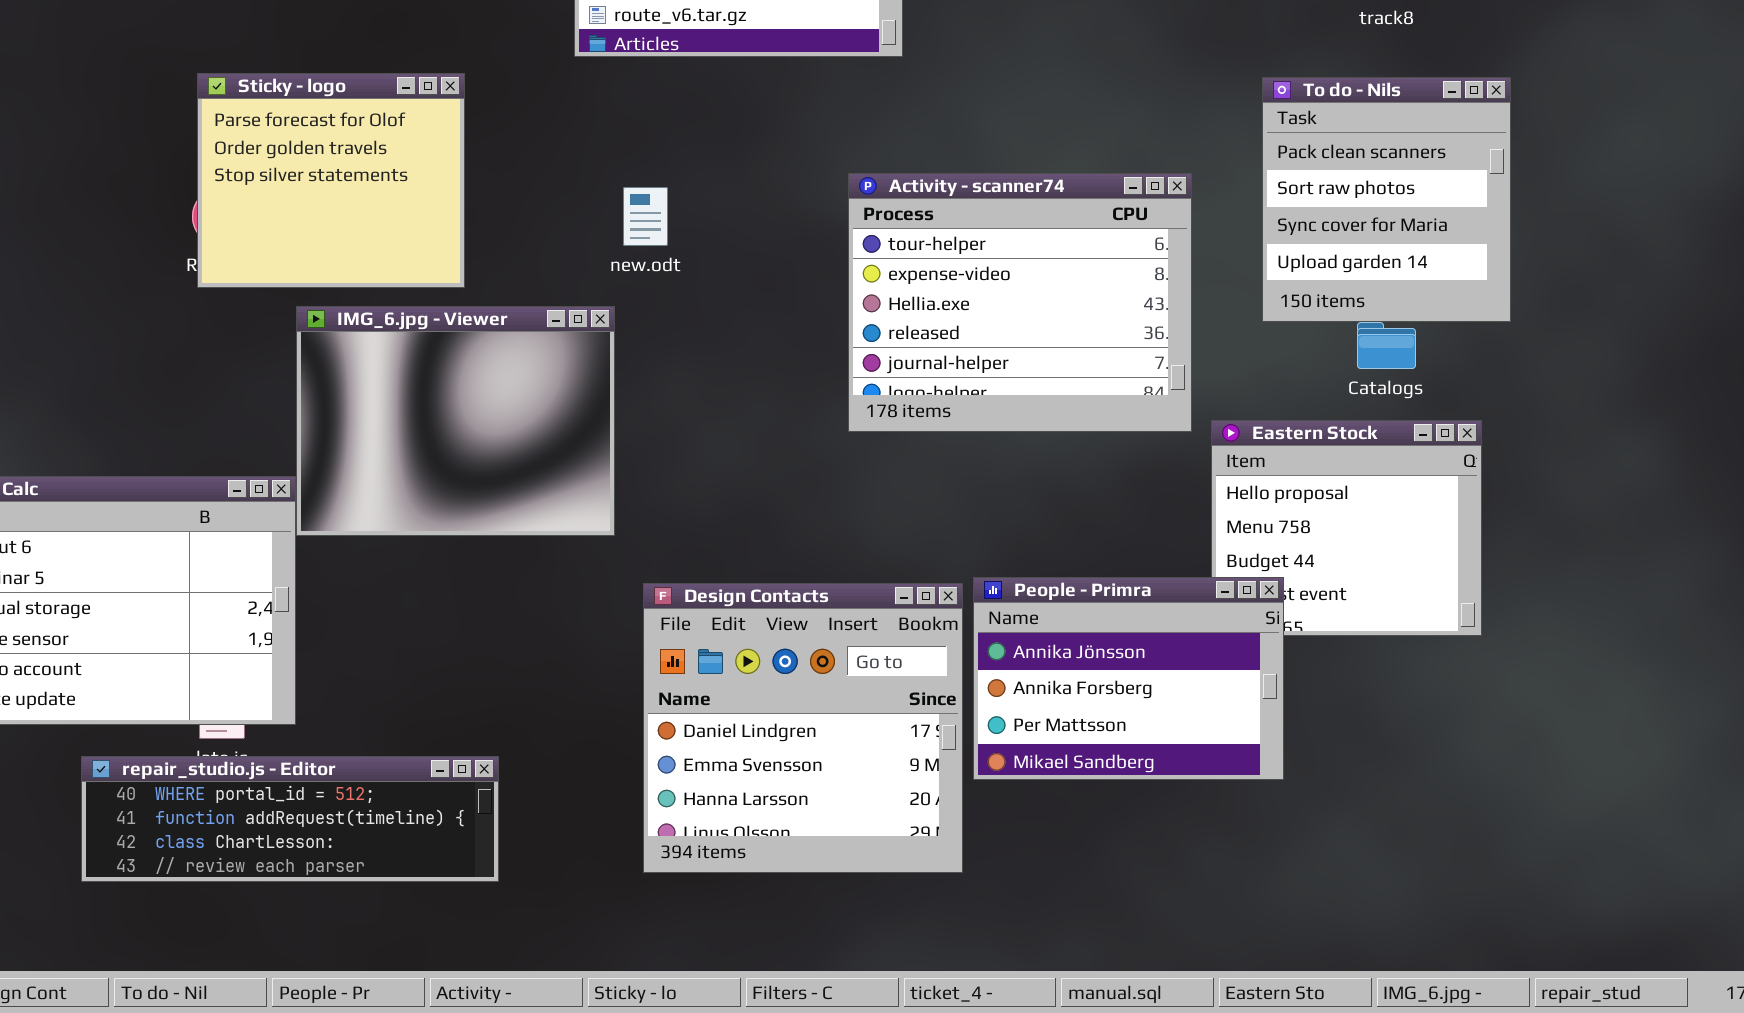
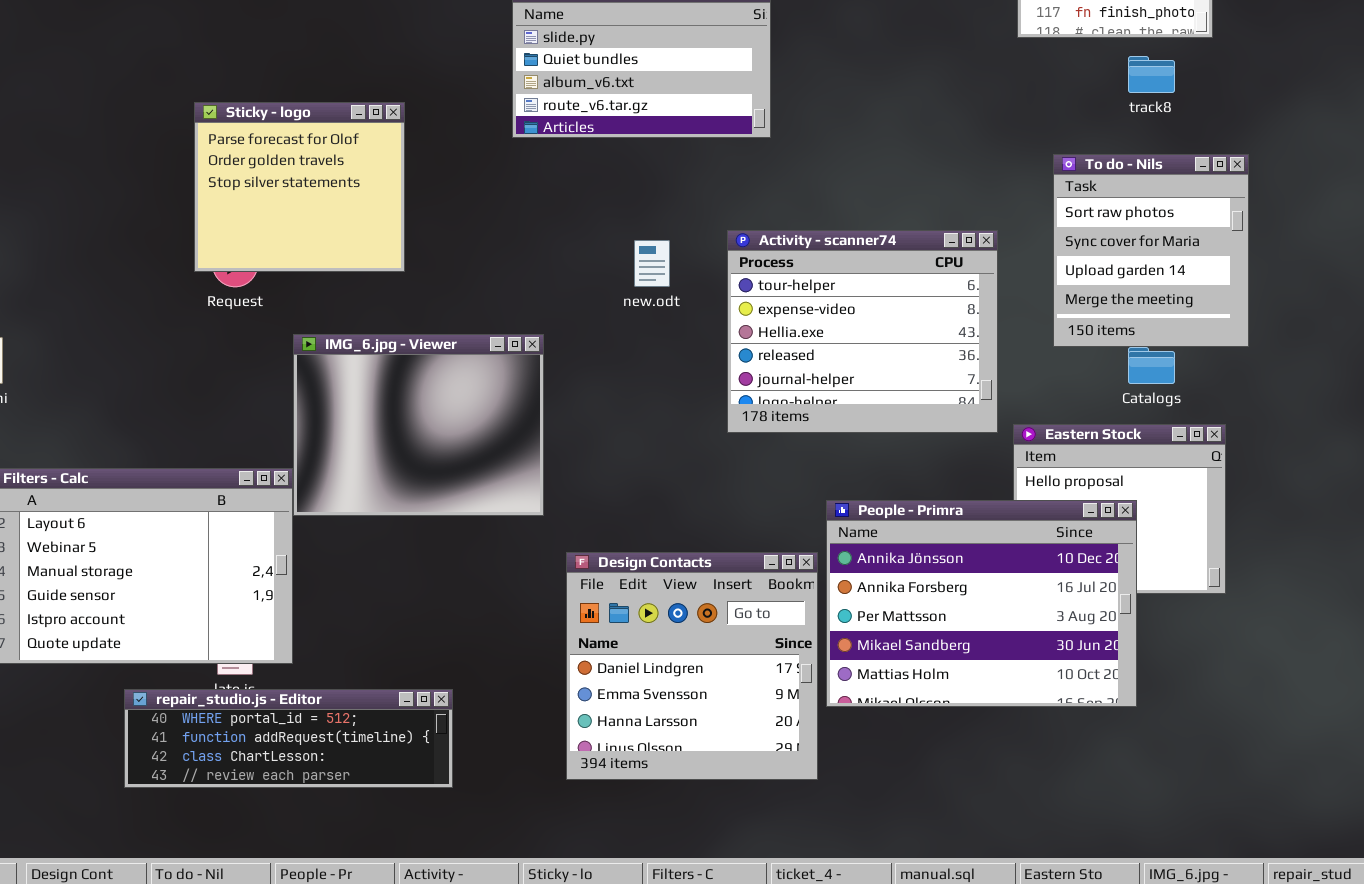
Sticky - logo: [197,73,465,288] -> [194,102,405,272], moved
To do - Nils: [1262,77,1511,322] -> [1053,154,1249,347], scrolled down 1 row
new.odt: [623,187,668,246] -> [634,240,670,287], moved
People - Primra: [973,577,1284,780] -> [826,500,1137,707], resized

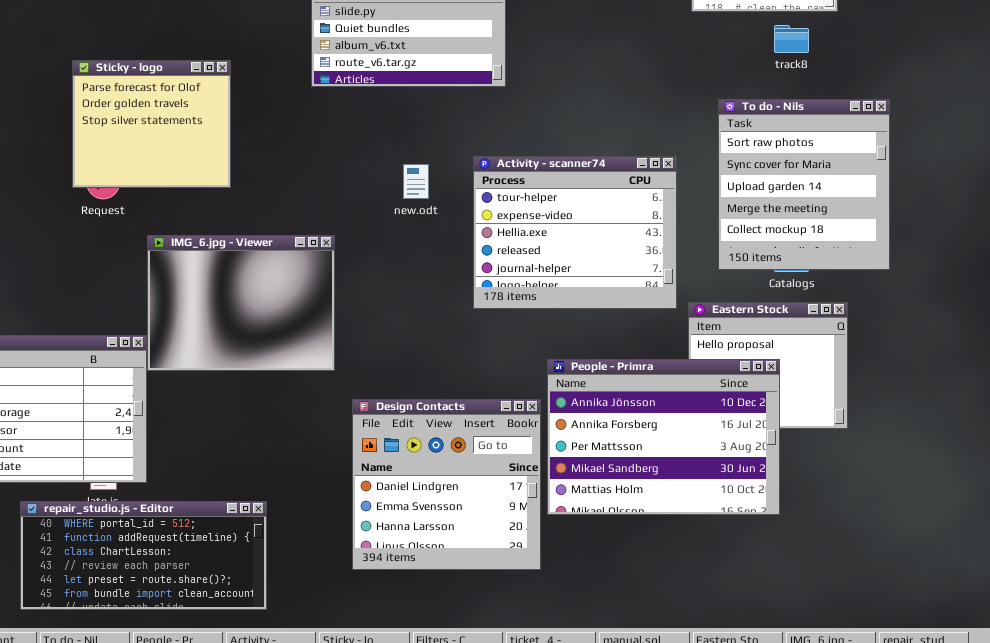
To do - Nils: [1053,154,1249,347] -> [718,99,890,270], resized
repair_studio.js - Editor: [124,689,453,788] -> [20,501,267,610], resized

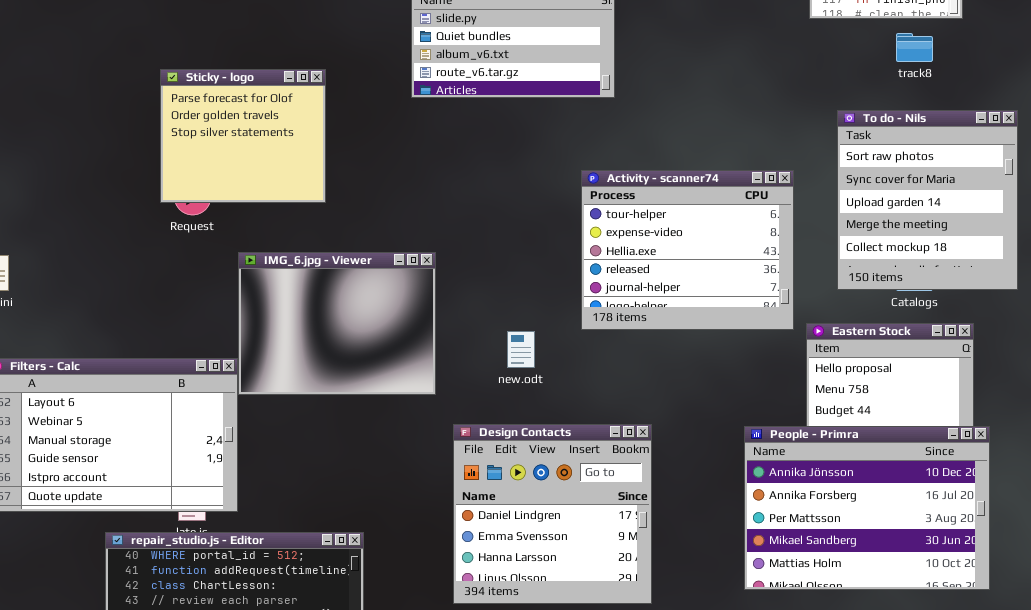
new.odt: [403,164,429,199] -> [507,331,535,368], moved
People - Primra: [547,359,780,515] -> [744,426,990,590], moved

